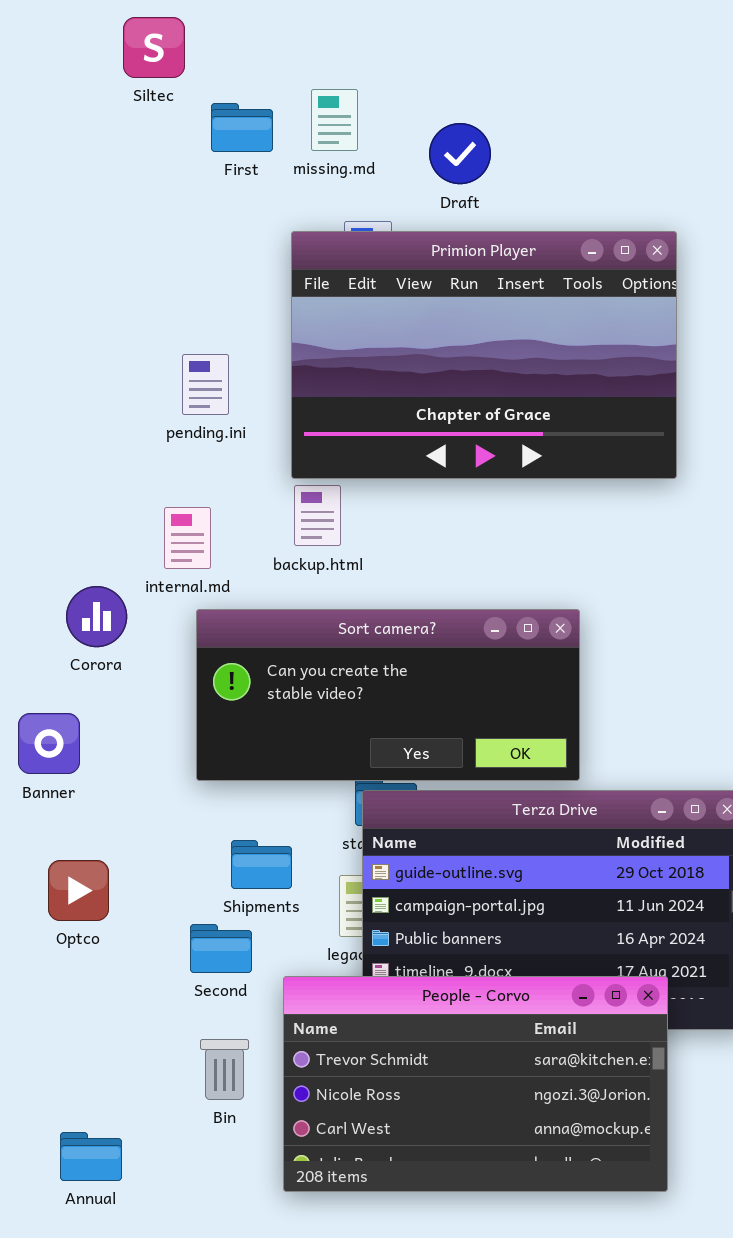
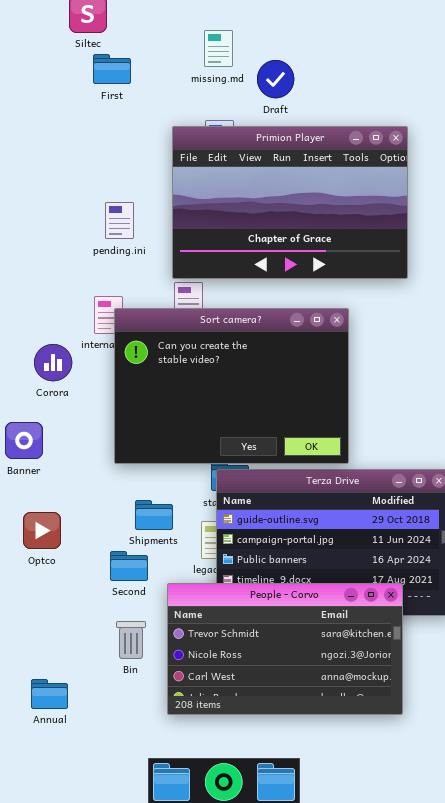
missing.md: [311,89,358,151] -> [204,30,233,67], moved
First: [211,103,273,152] -> [93,54,131,84], moved
Sort camera?: [196,609,580,781] -> [114,308,349,464], resized

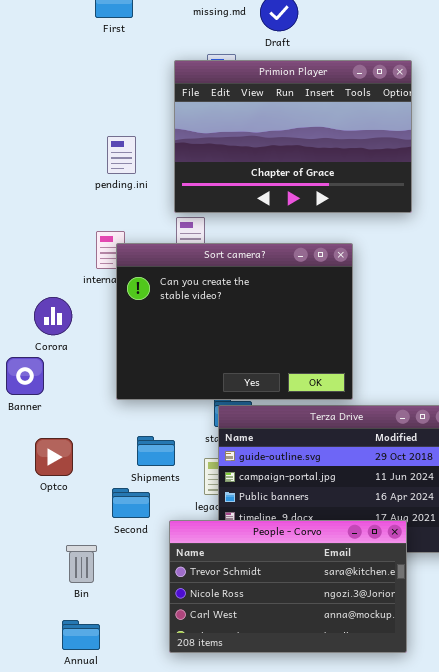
Corora: [34,344,72,381] -> [34,297,72,335], moved
Optco: [23,512,61,549] -> [35,438,73,476], moved
Bin: [116,621,146,659] -> [66,545,97,583], moved
Annual: [31,679,68,709] -> [62,620,100,650], moved

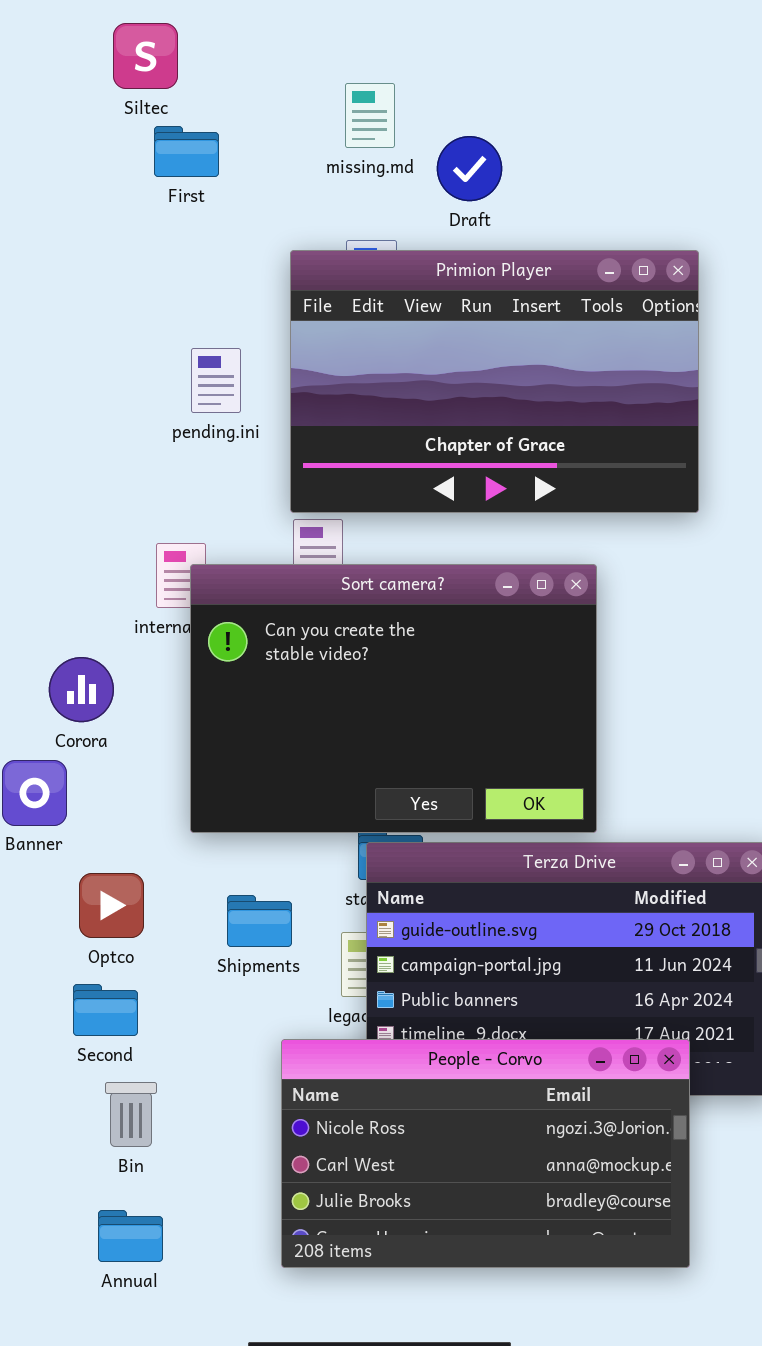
pending.ini: [107,136,136,174] -> [191,348,241,413], moved
Optco: [35,438,73,476] -> [79,873,144,938], moved
Second: [112,488,150,518] -> [73,984,138,1036], moved
People - Corvo: [169,520,407,653] -> [281,1039,690,1268], scrolled down 1 row

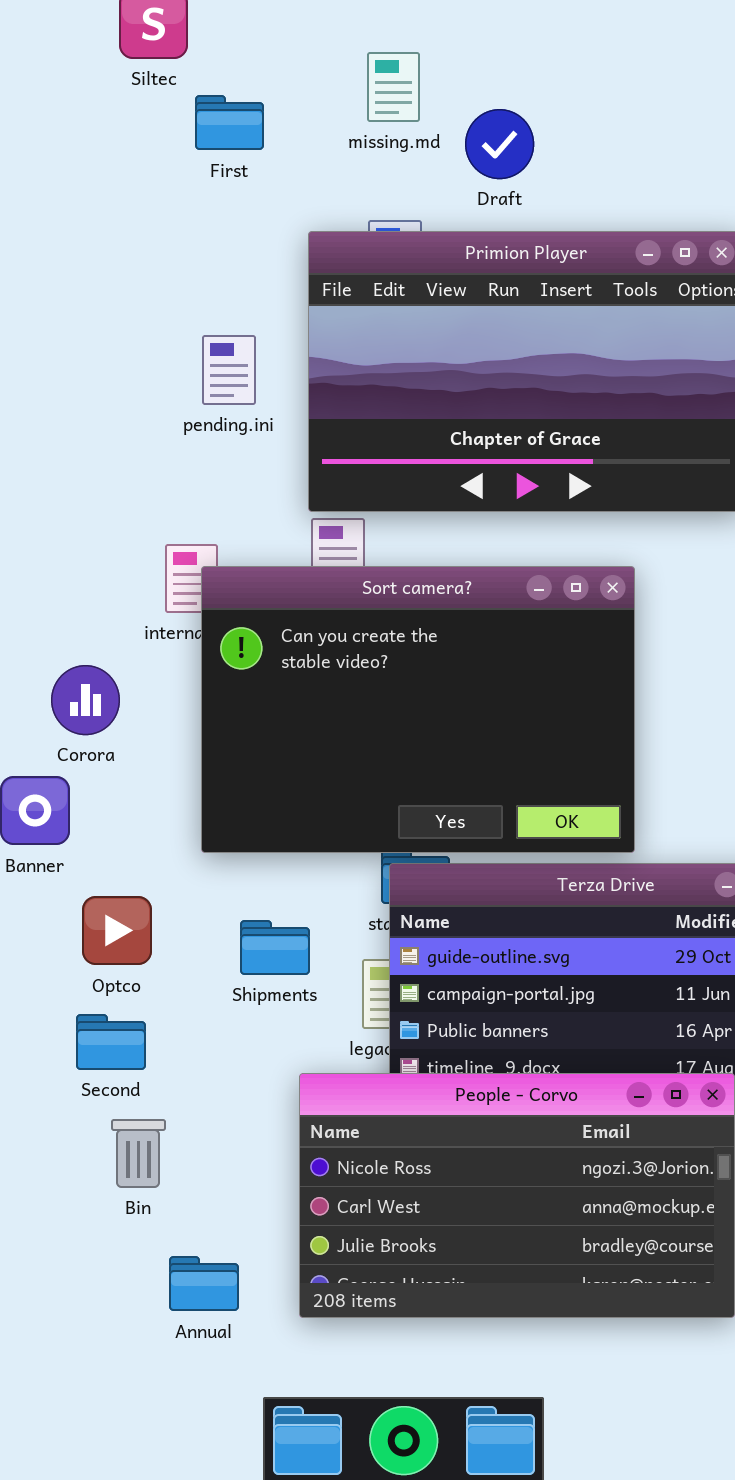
First: [154,126,219,177] -> [195,95,264,150], moved
Annual: [98,1210,163,1262] -> [169,1256,239,1311], moved

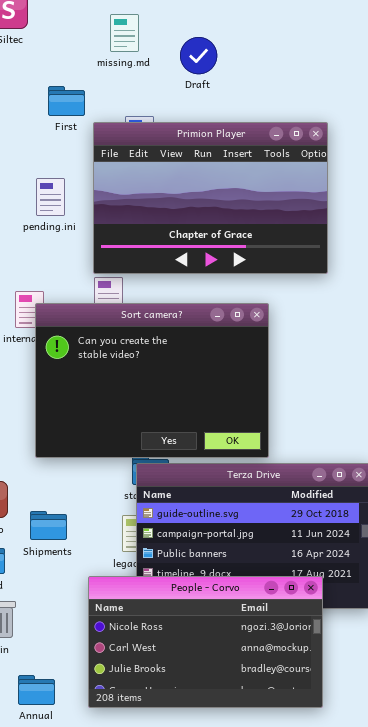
missing.md: [367,52,420,122] -> [110,14,139,52], moved
First: [195,95,264,150] -> [48,86,85,116], moved
Draft: [465,109,534,179] -> [180,37,217,74], moved
Shipments: [240,920,310,975] -> [30,511,67,540], moved

